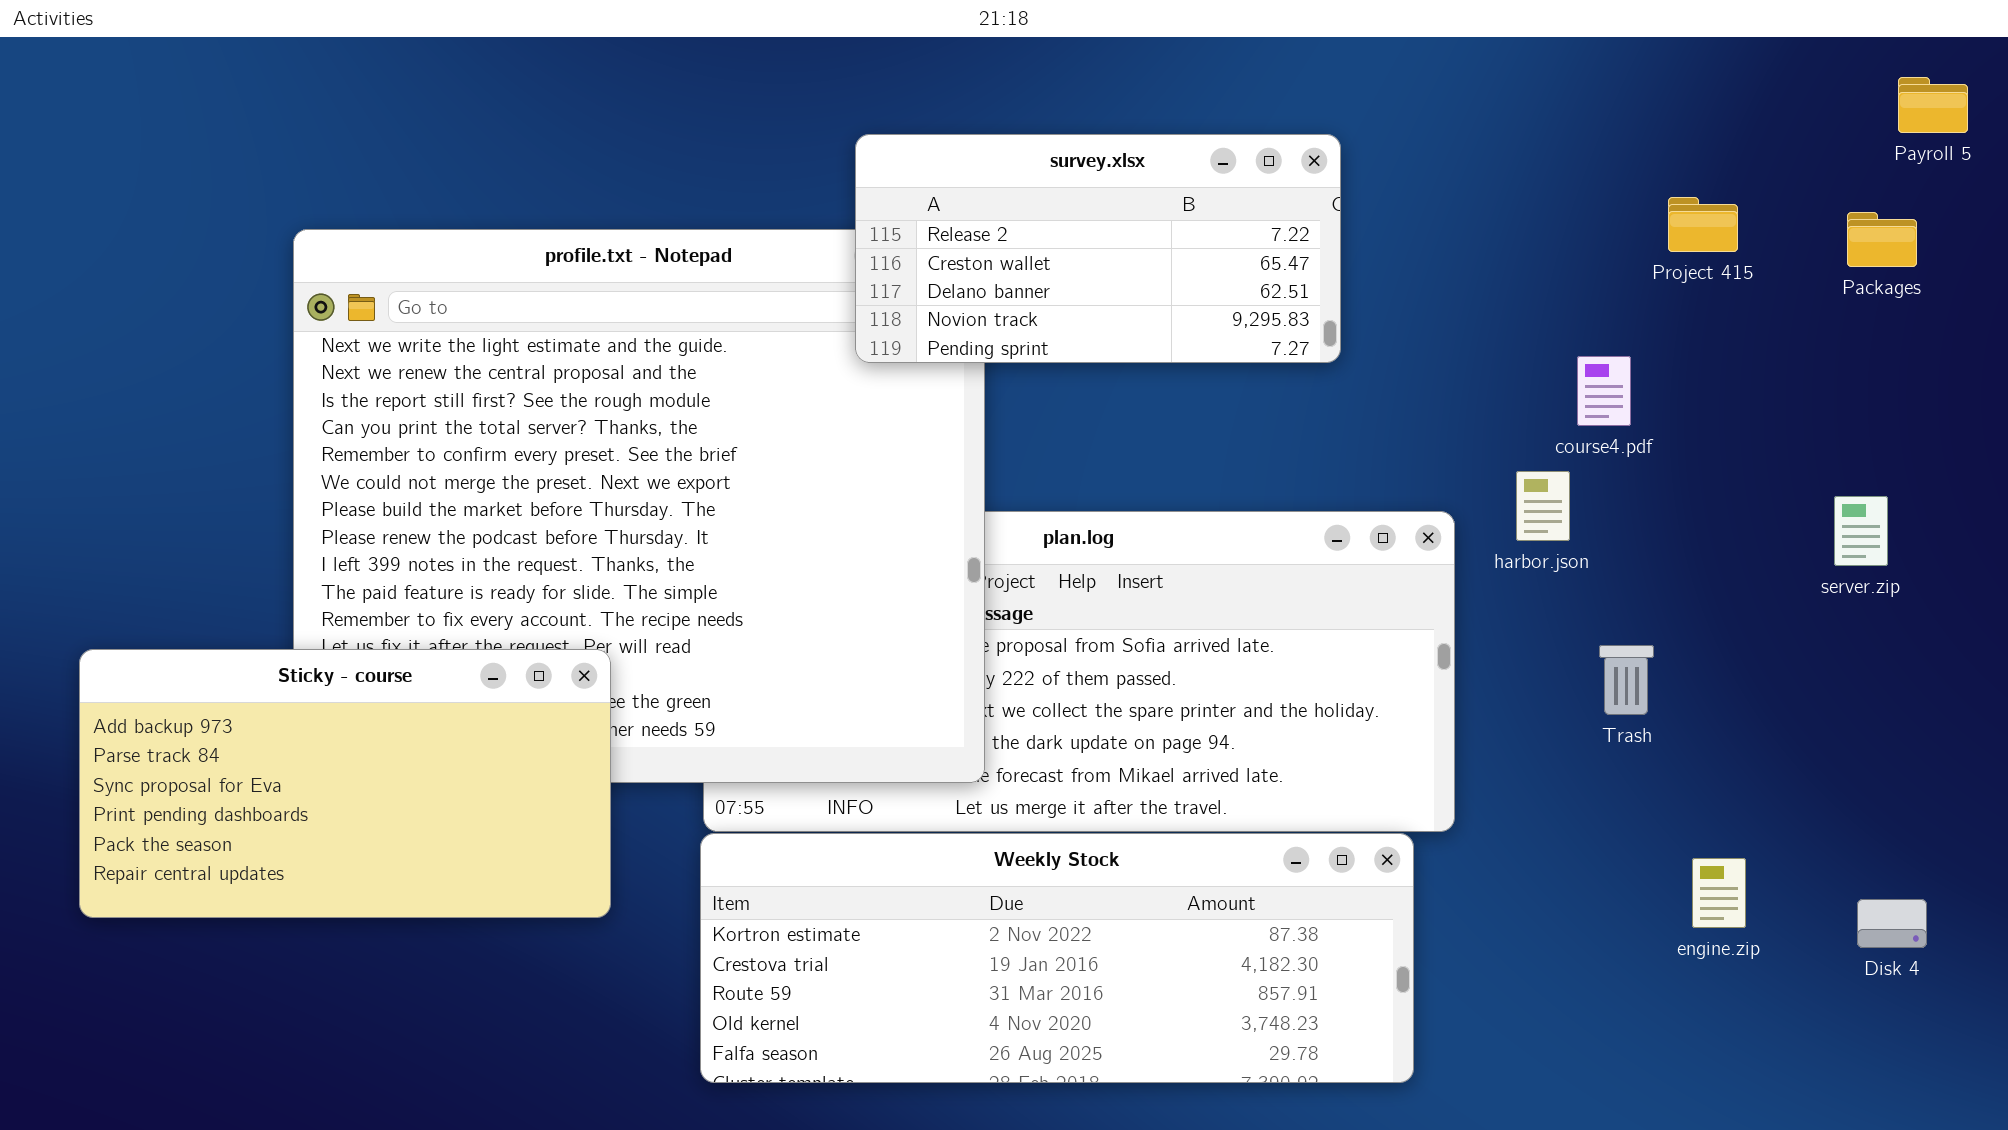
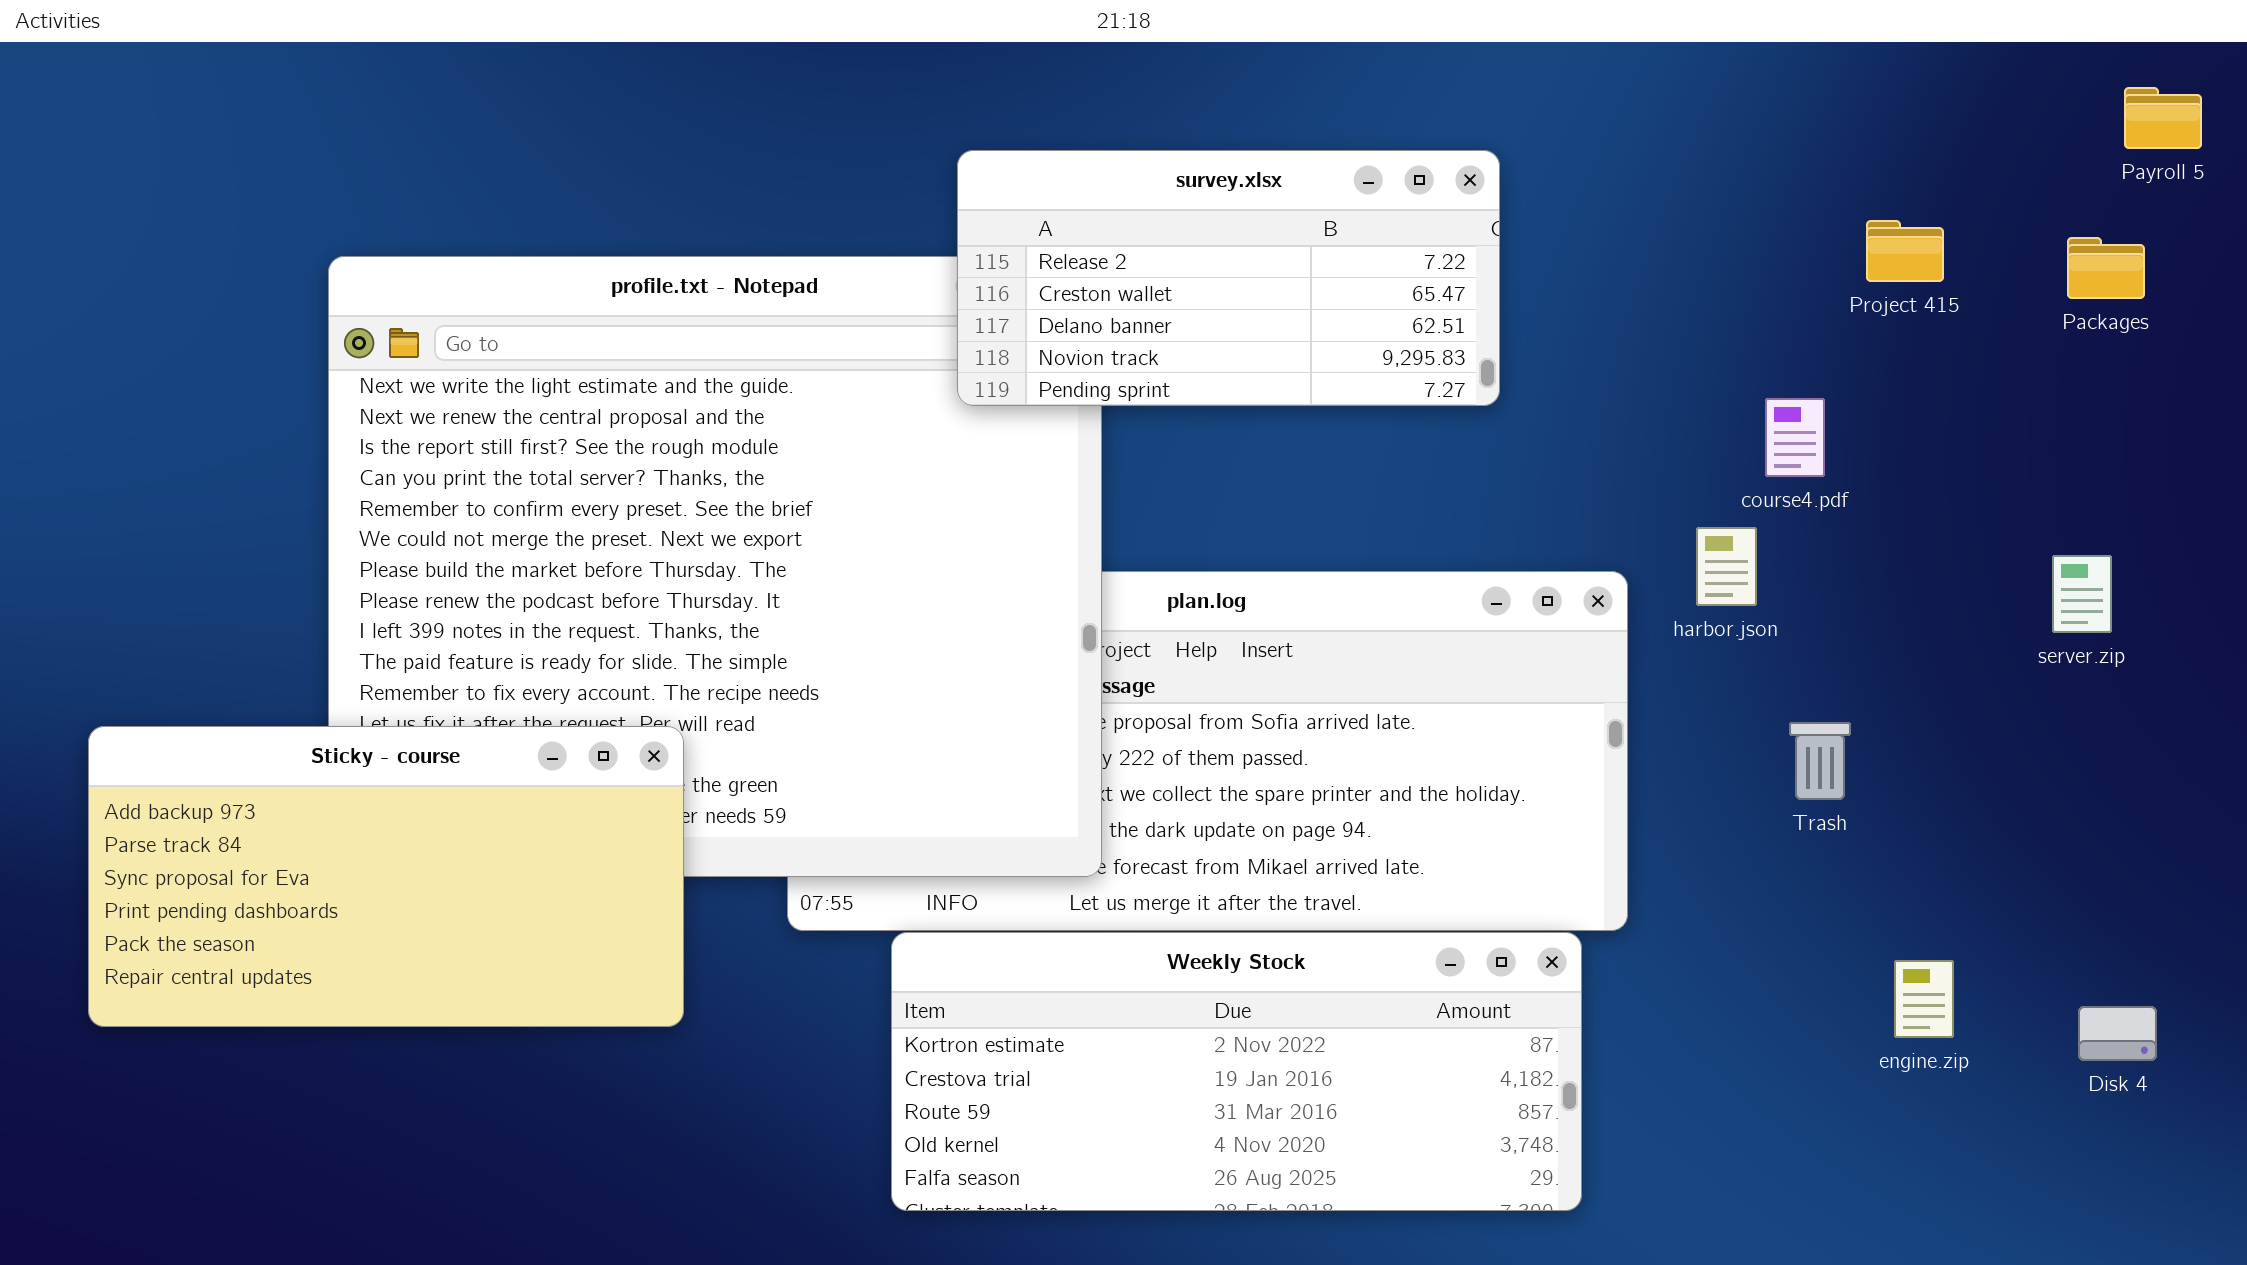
Weekly Stock: [700,833,1414,1083] -> [891,932,1582,1211], resized

